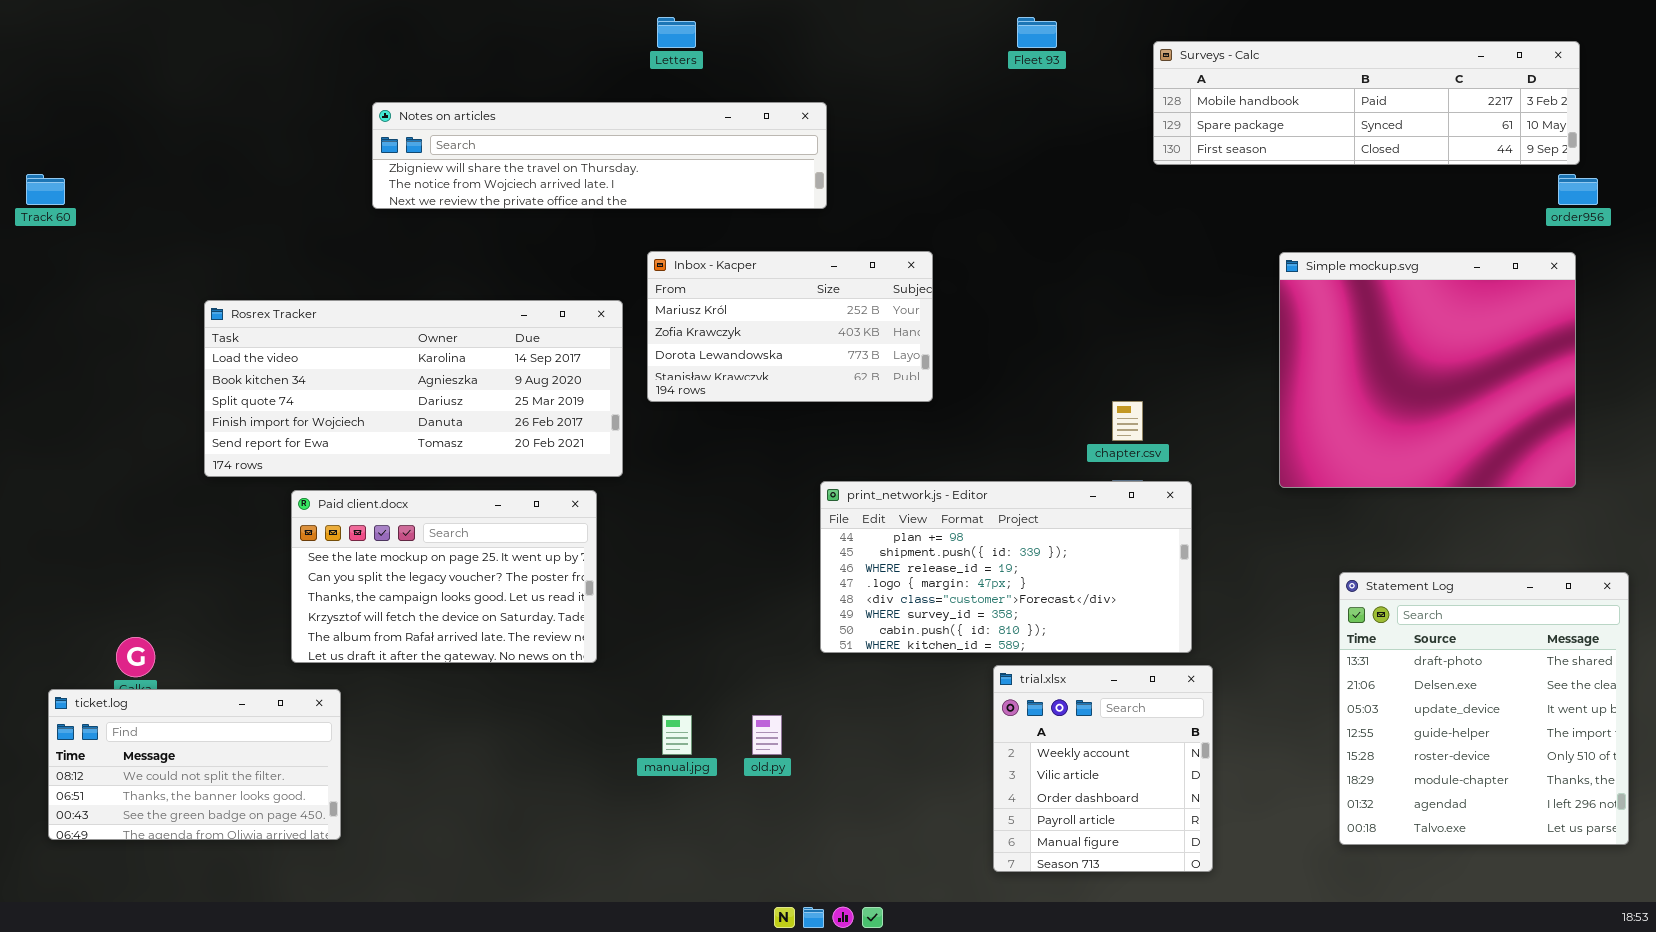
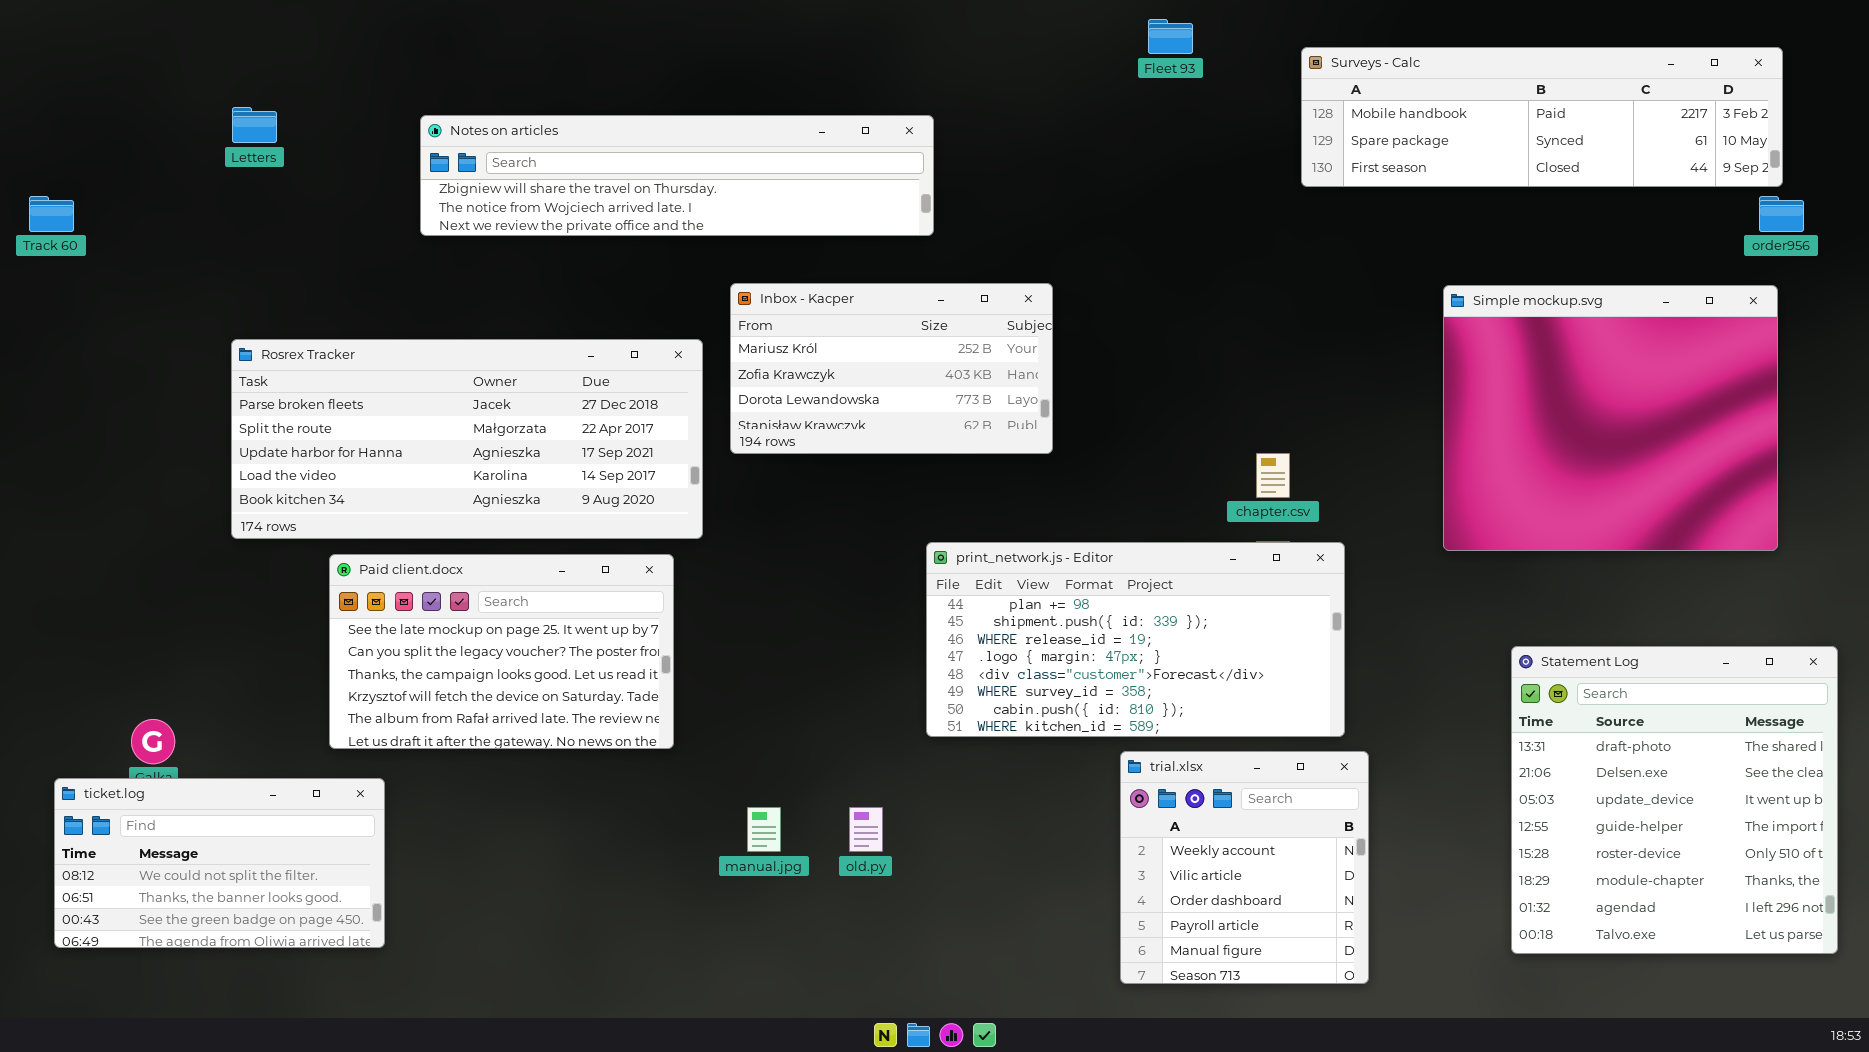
Letters: [657,17,696,48] -> [232,107,277,143], moved
Rosrex Tracker: [204,300,623,477] -> [231,339,703,539], scrolled up 3 rows

